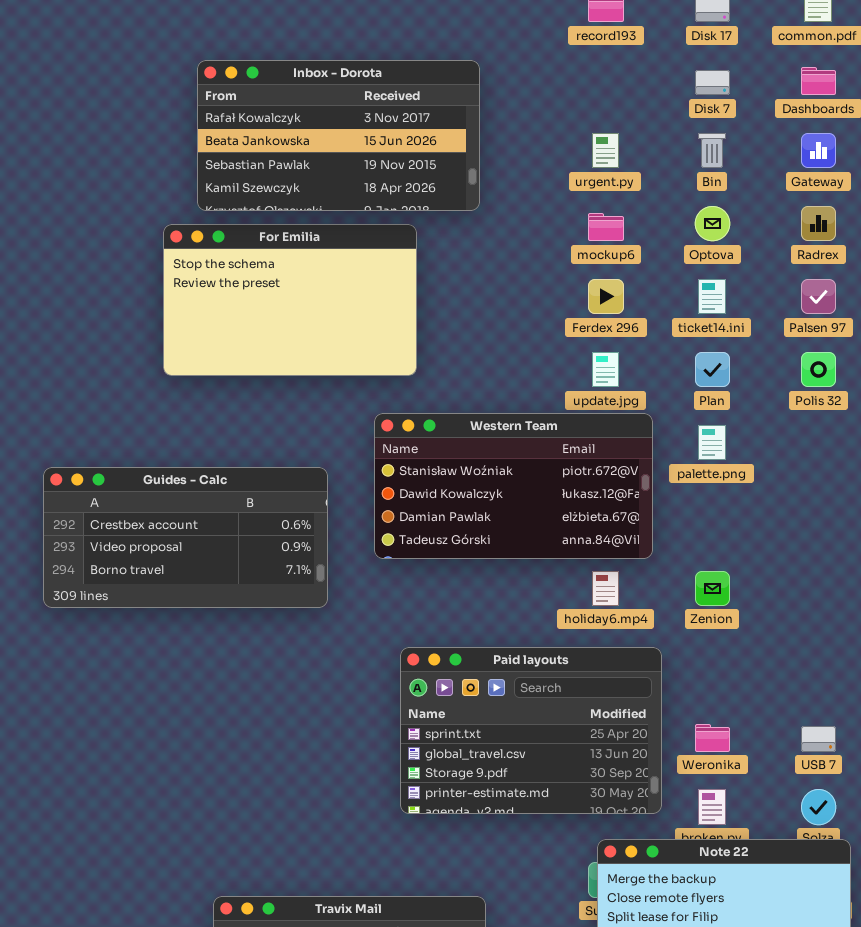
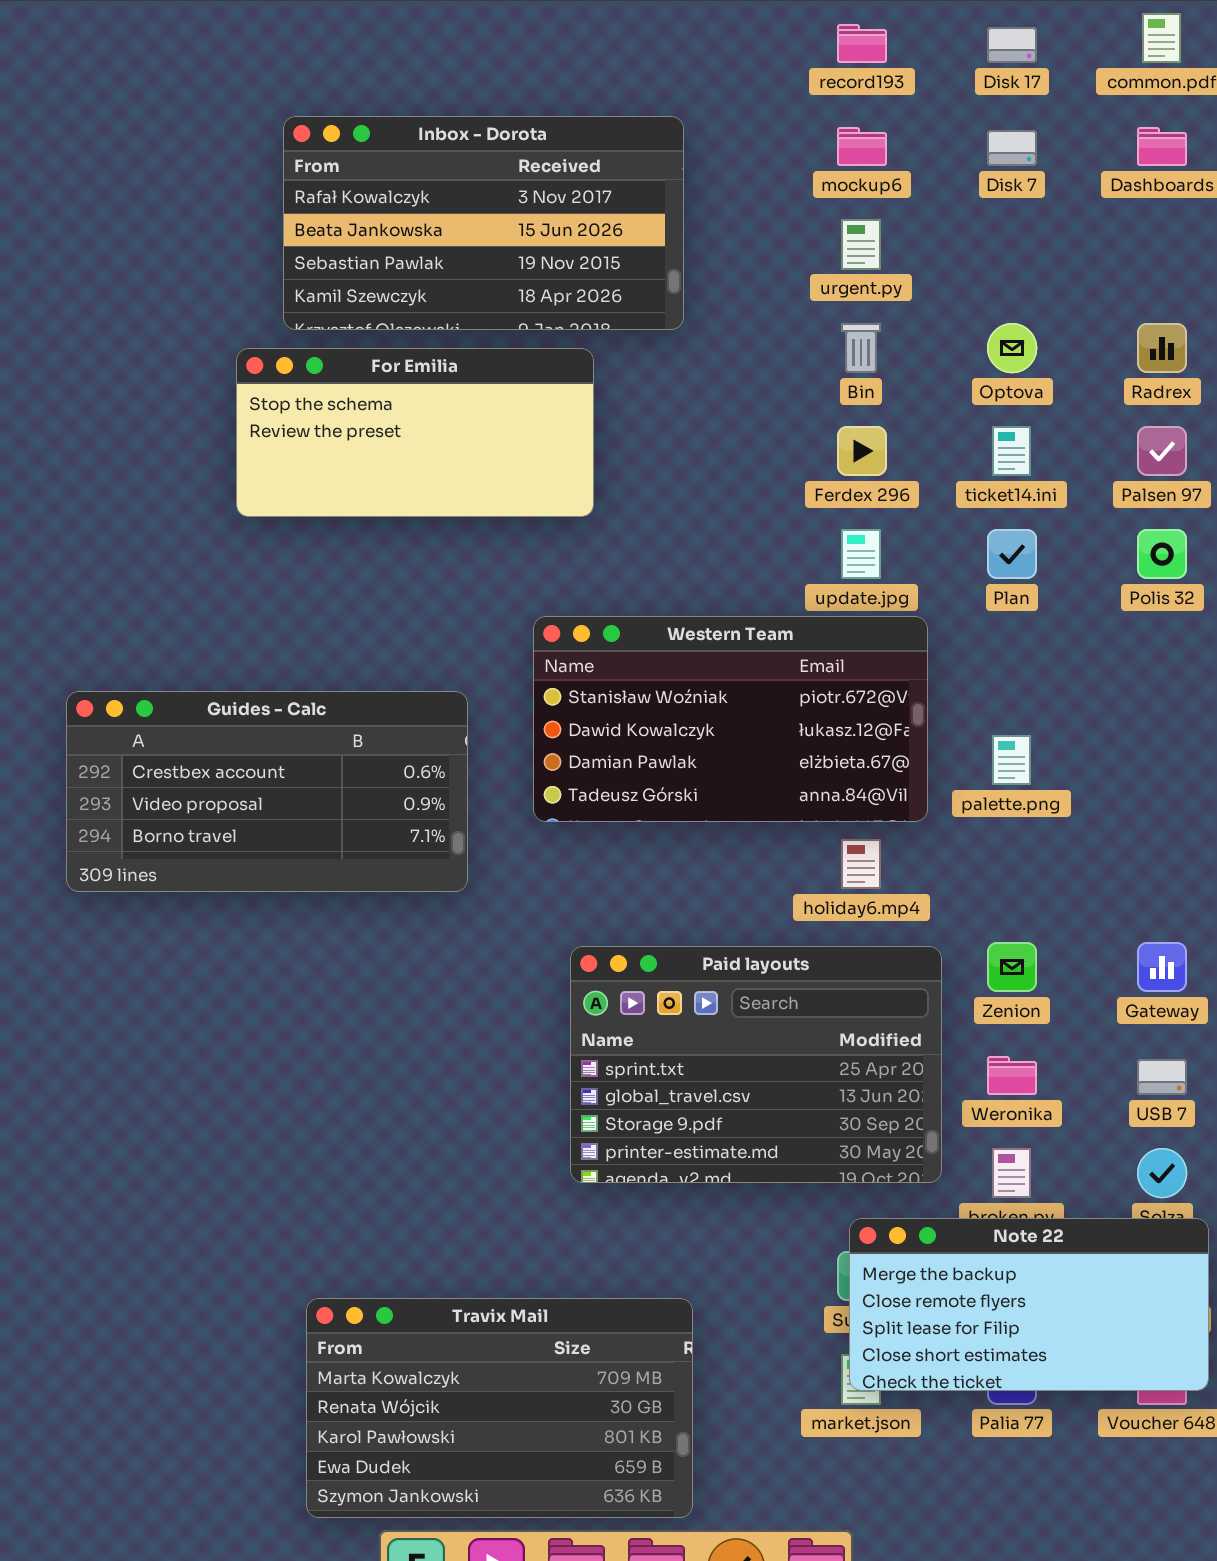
Bin: [698,133,726,168] -> [841,323,881,373], moved
Gateway: [801,133,836,168] -> [1137,942,1187,992], moved
mockup6: [588,213,624,241] -> [837,127,887,166], moved
For Emilia: [163,224,417,376] -> [236,348,594,517], resized
palette.png: [698,425,726,460] -> [992,735,1031,785], moved
Zenion: [695,571,730,606] -> [987,942,1037,992], moved

